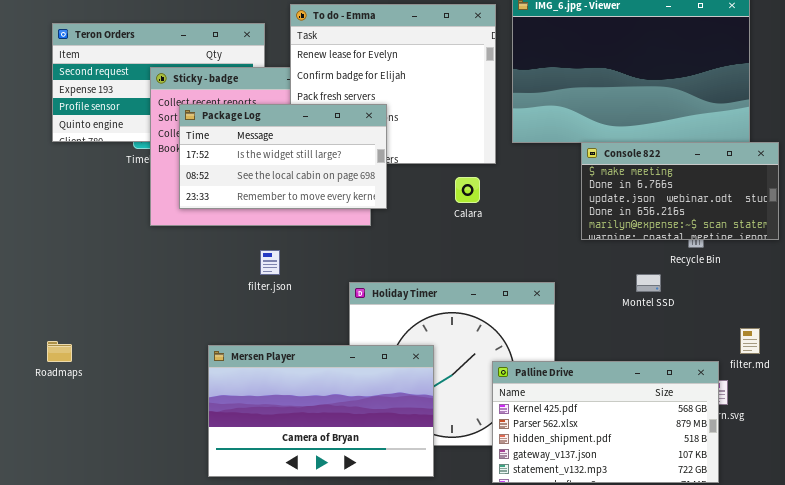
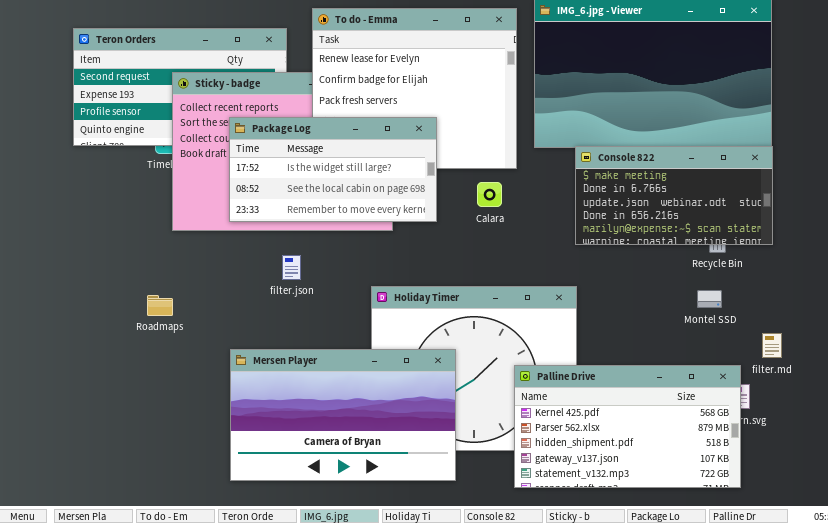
Package Log: [179,104,387,209] -> [229,117,437,222], moved
Console 822: [581,142,779,240] -> [575,146,773,245], moved
Montel SSD: [636,274,661,292] -> [697,290,722,308], moved
Roadmaps: [47,341,72,362] -> [147,295,173,316], moved

